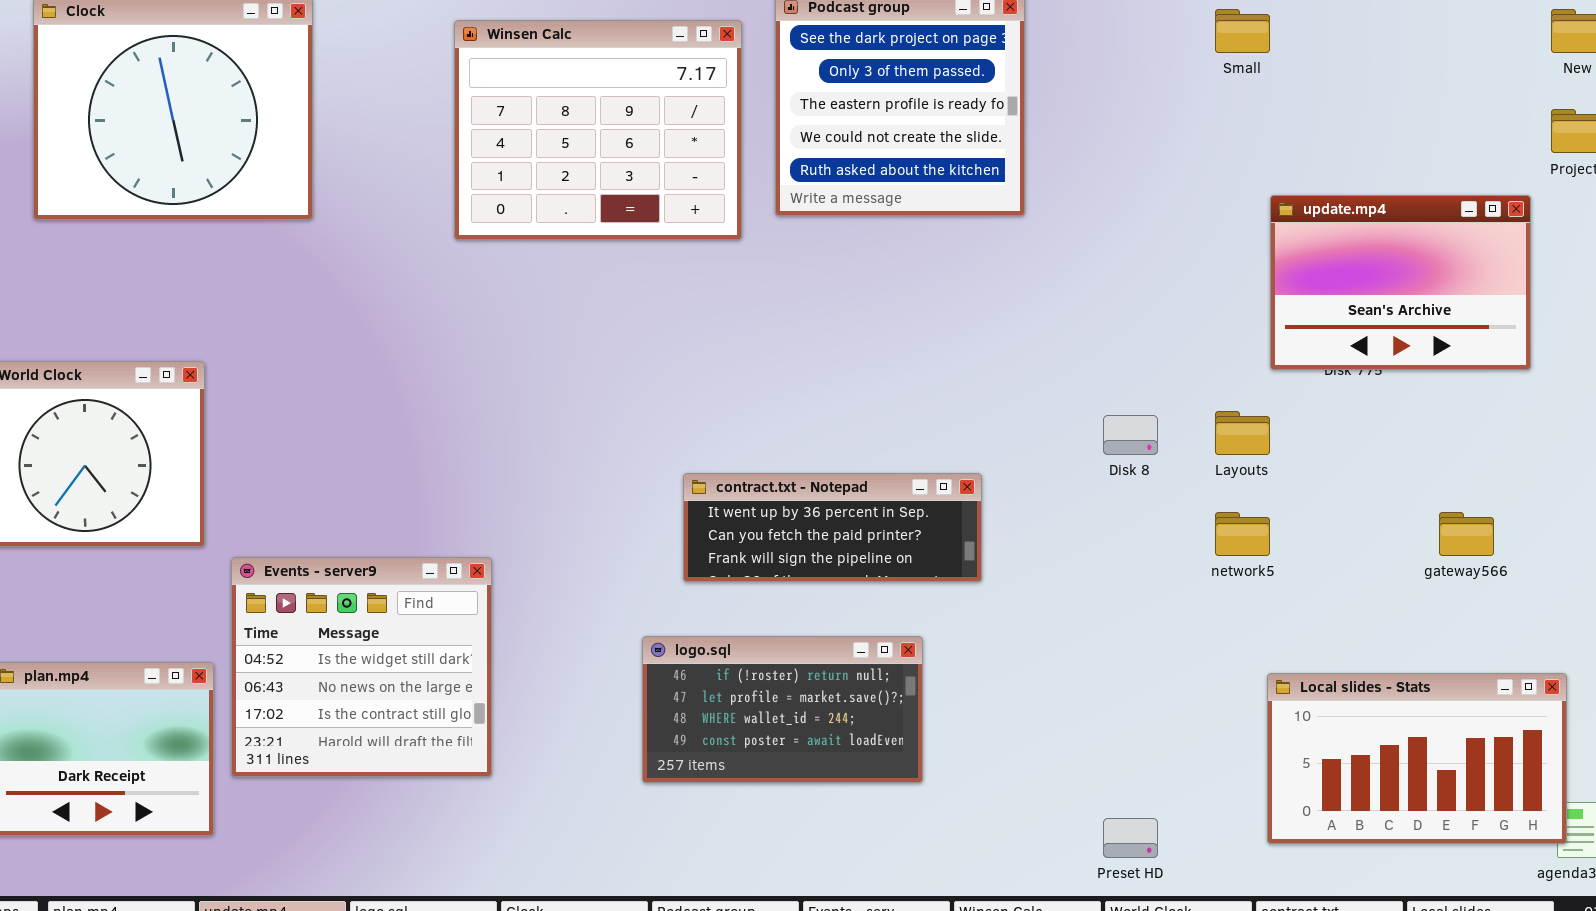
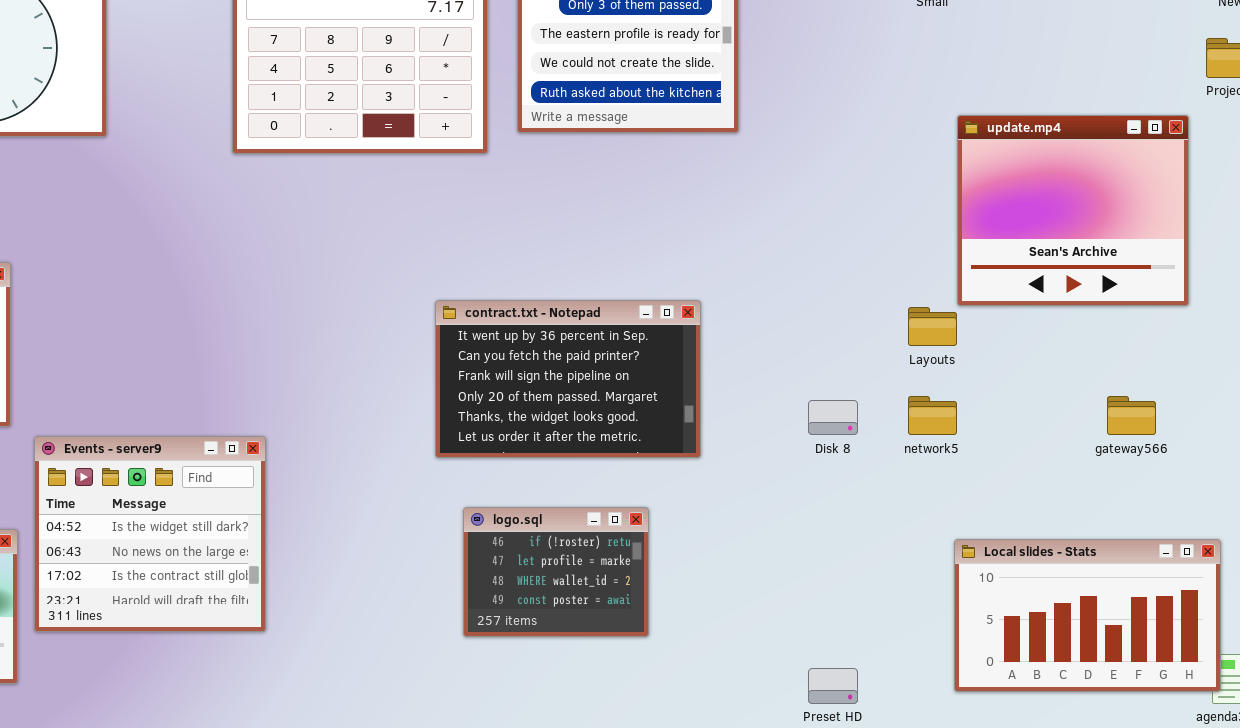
update.mp4: [1270,195,1531,370] -> [957,115,1189,306], resized
Disk 8: [1103,415,1158,455] -> [808,400,858,435], moved
contract.txt - Notepad: [683,473,982,582] -> [435,300,701,458], resized
logo.sql: [642,636,923,783] -> [463,507,649,637], resized

